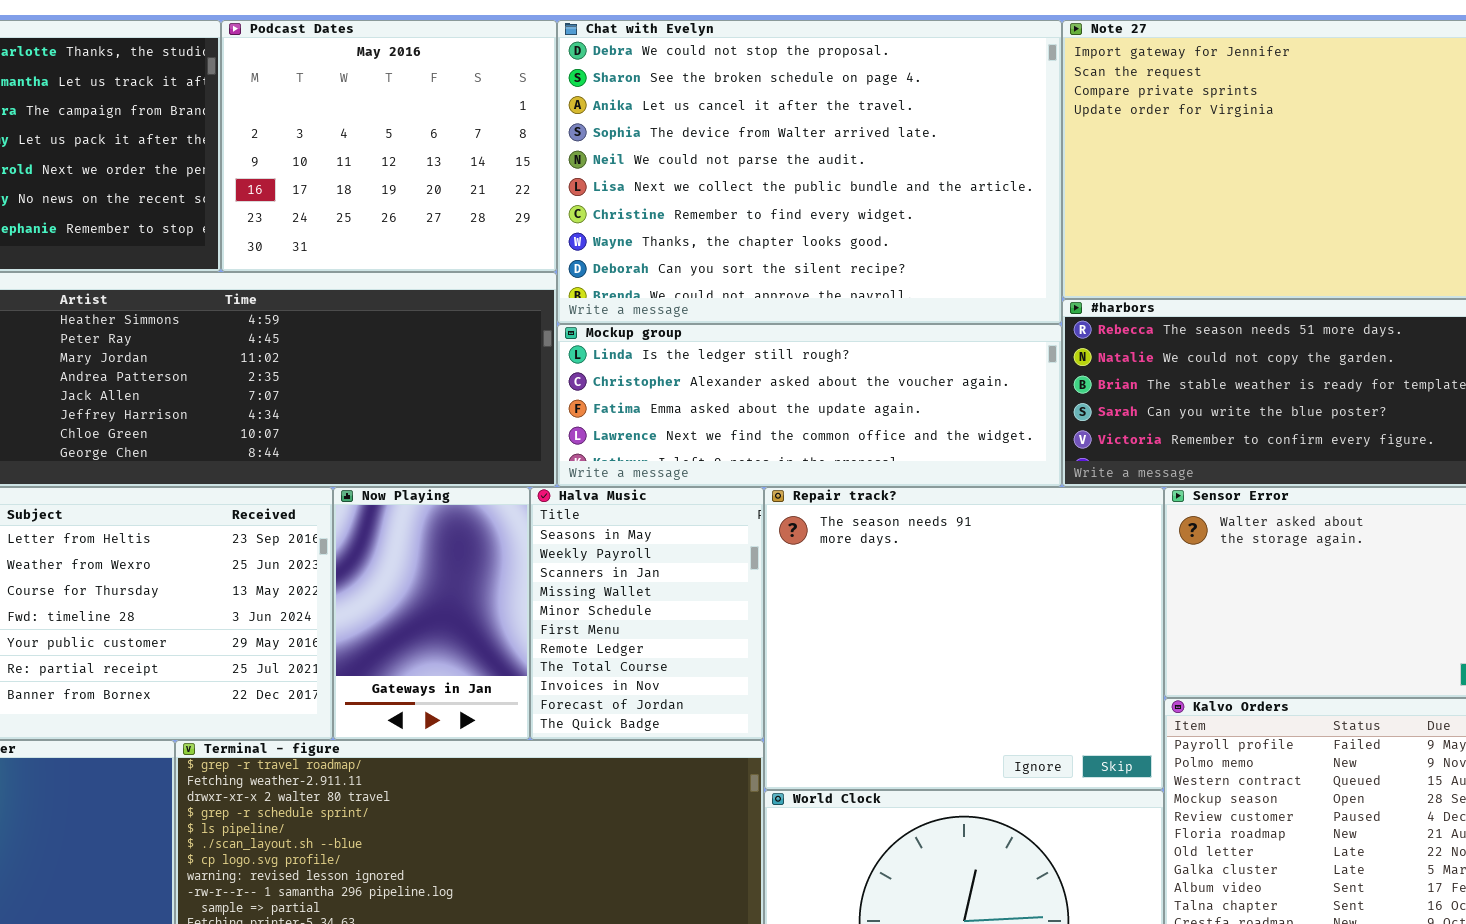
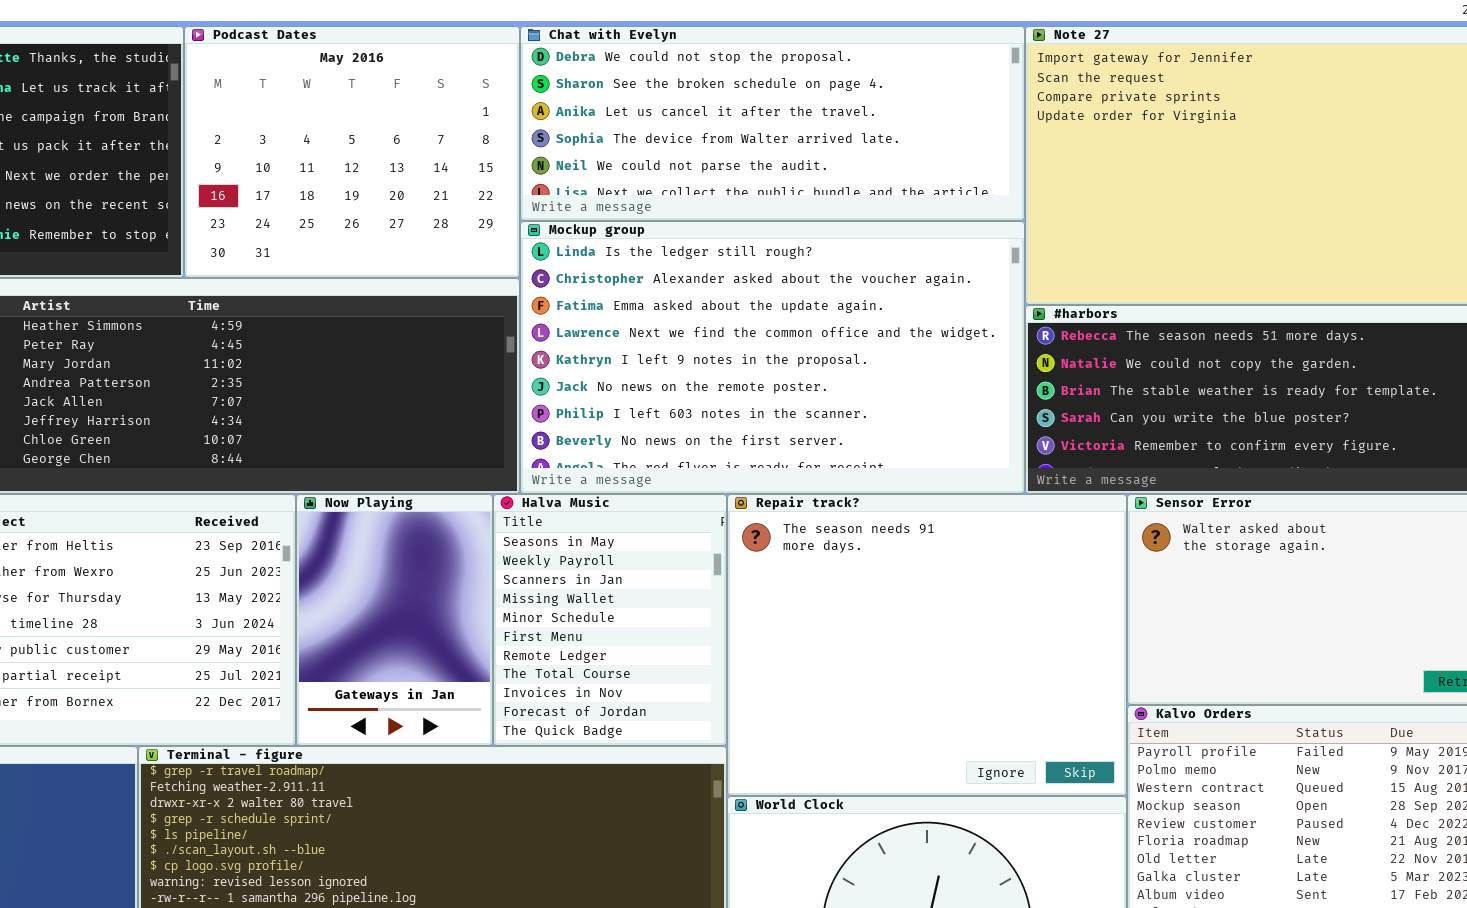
Chat with Evelyn: [557,20,1062,324] -> [520,26,1025,221], resized
Mockup group: [557,324,1062,487] -> [520,221,1025,494], resized

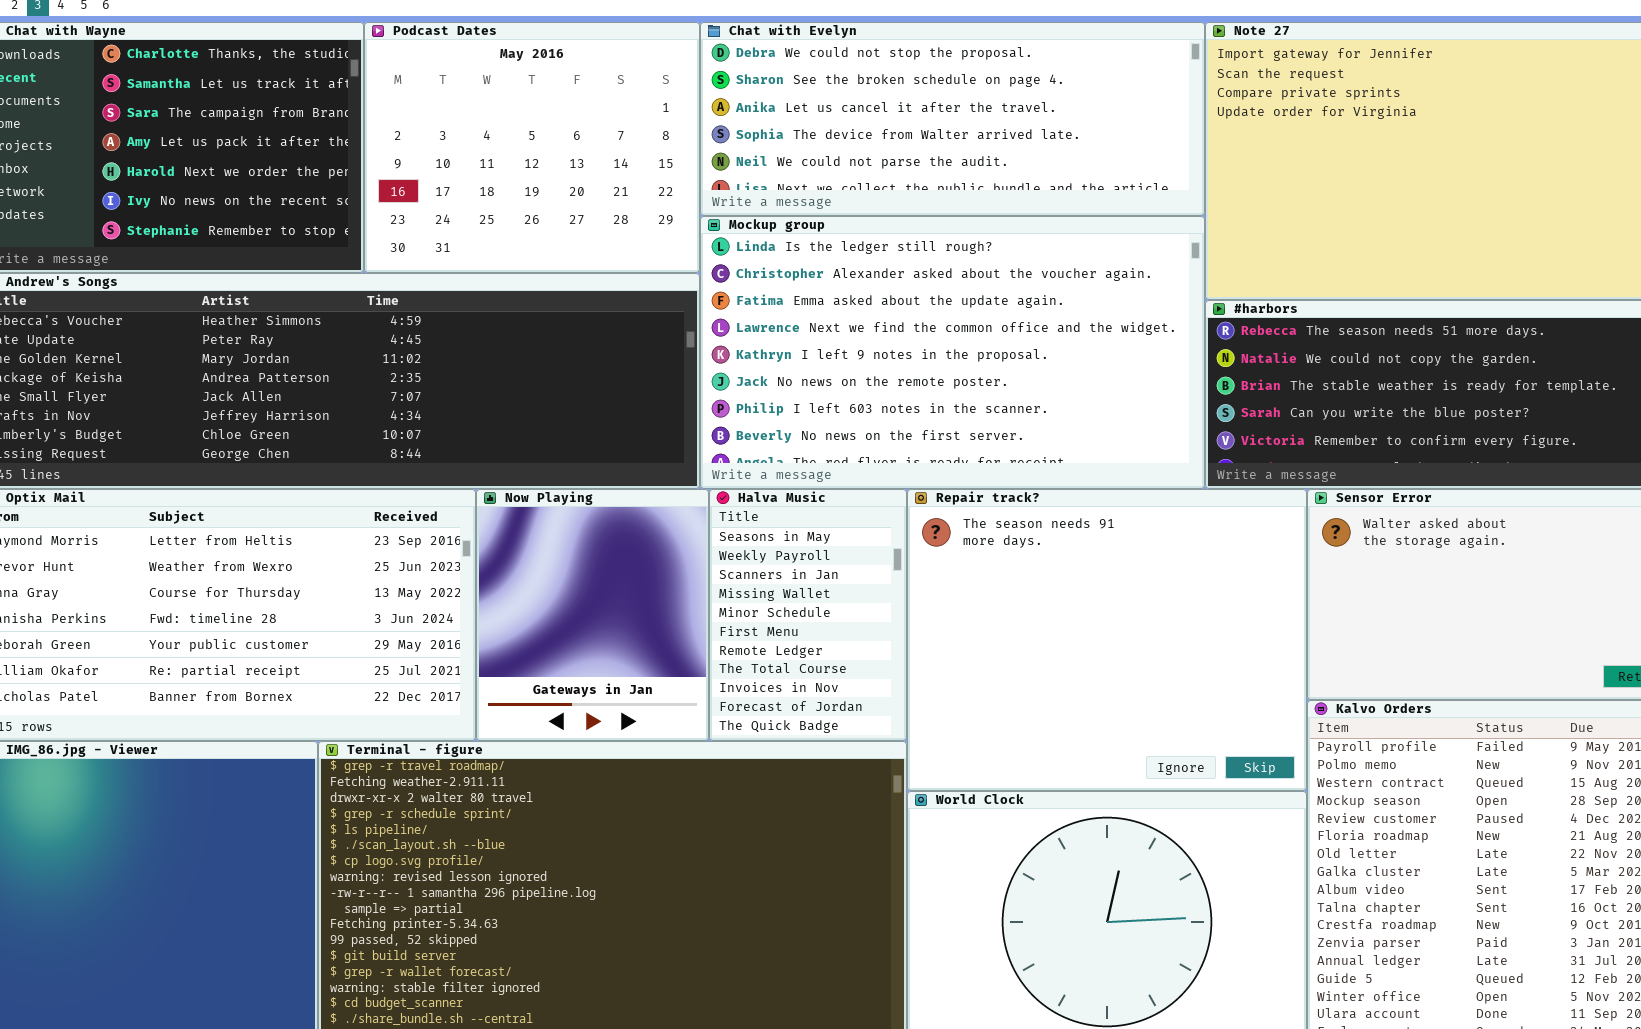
Now Playing: [296,494,493,746] -> [476,489,709,741], resized
Halva Music: [493,494,727,746] -> [709,489,907,741], resized

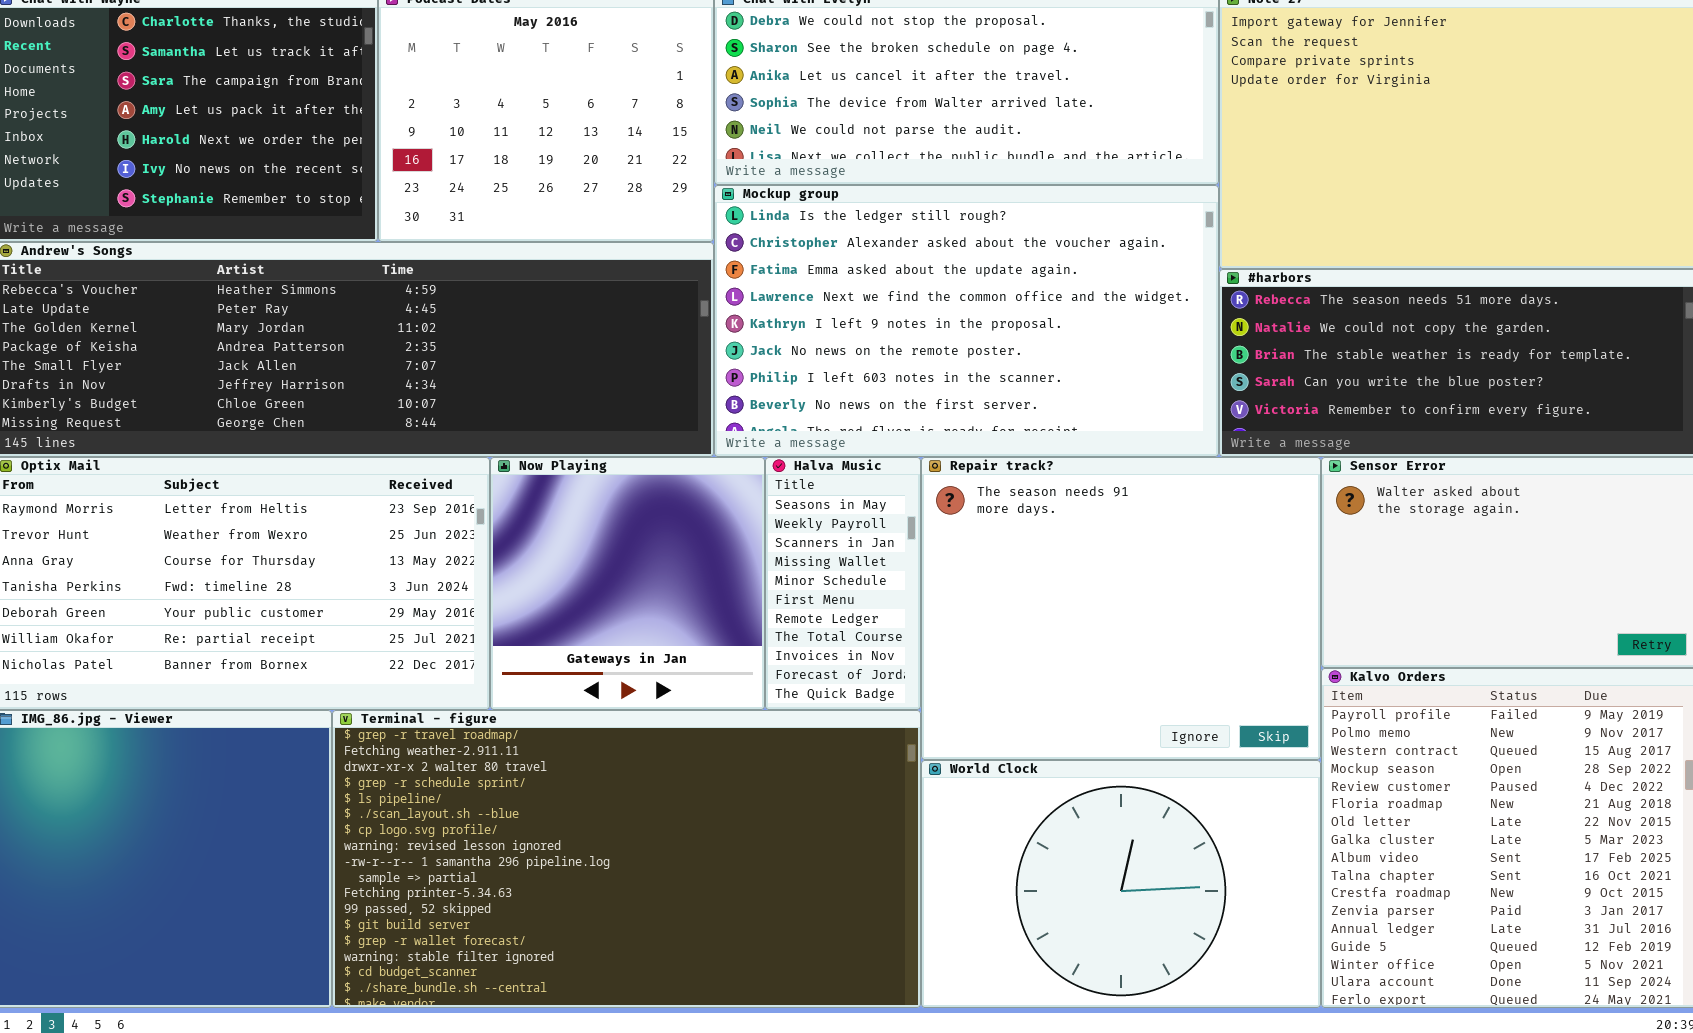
Now Playing: [476,489,709,741] -> [490,457,765,710], resized
Halva Music: [709,489,907,741] -> [765,457,921,710], resized

